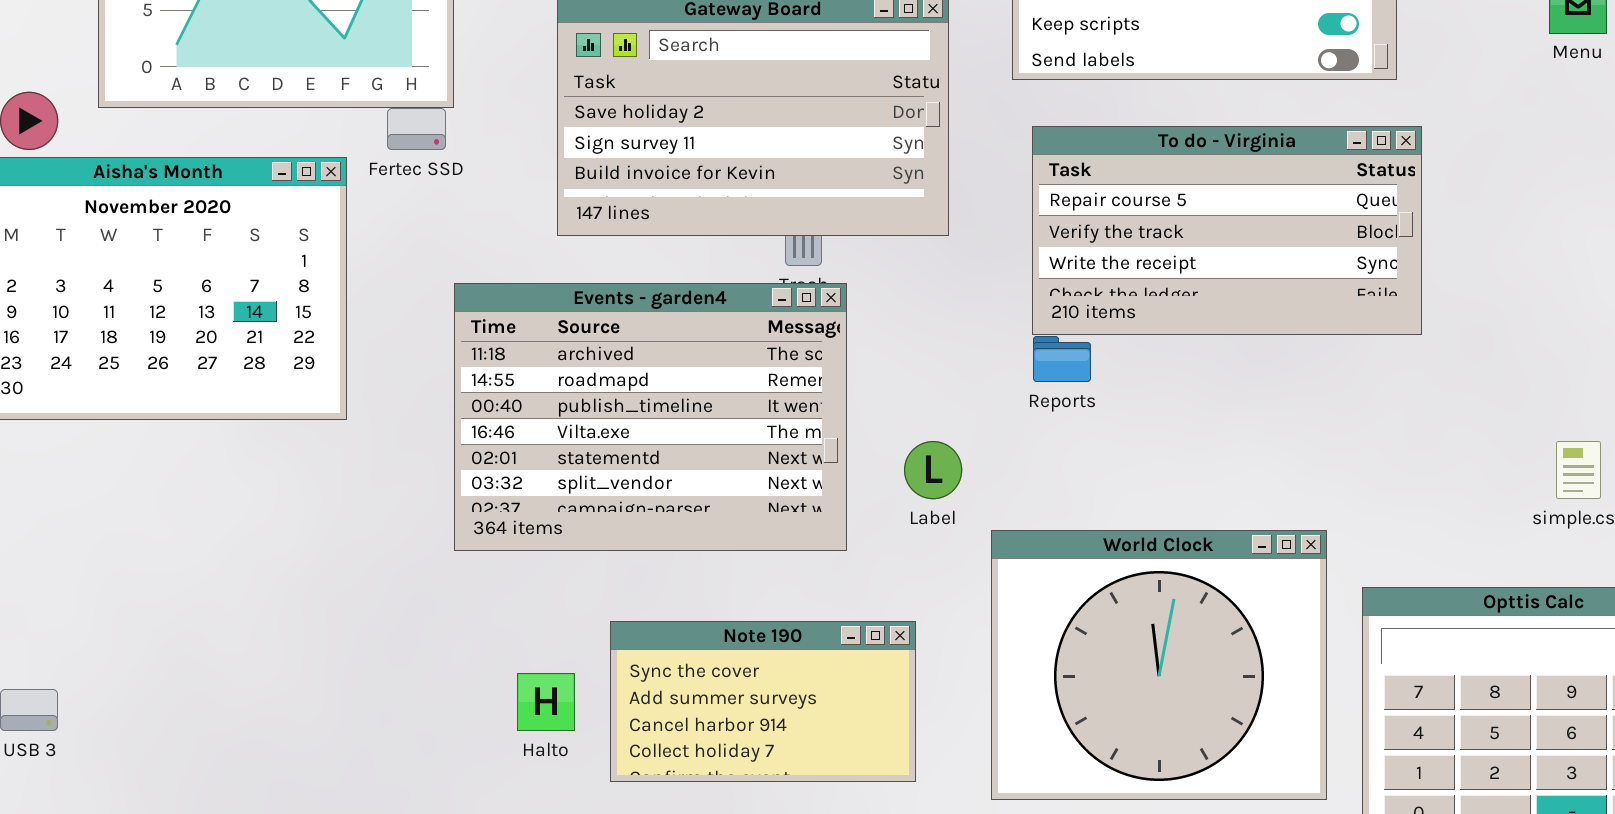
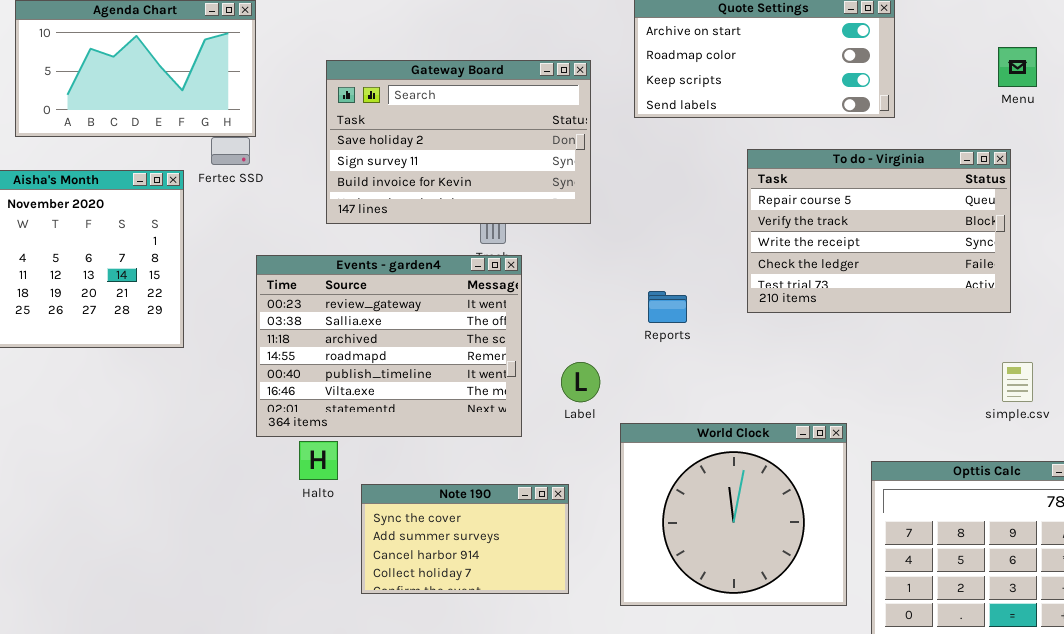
To do - Virginia: [1032,126,1422,335] -> [747,149,1011,313], moved, resized
Events - garden4: [454,283,847,551] -> [256,255,522,437], scrolled up 2 rows
Halto: [517,673,575,731] -> [299,441,338,480], moved

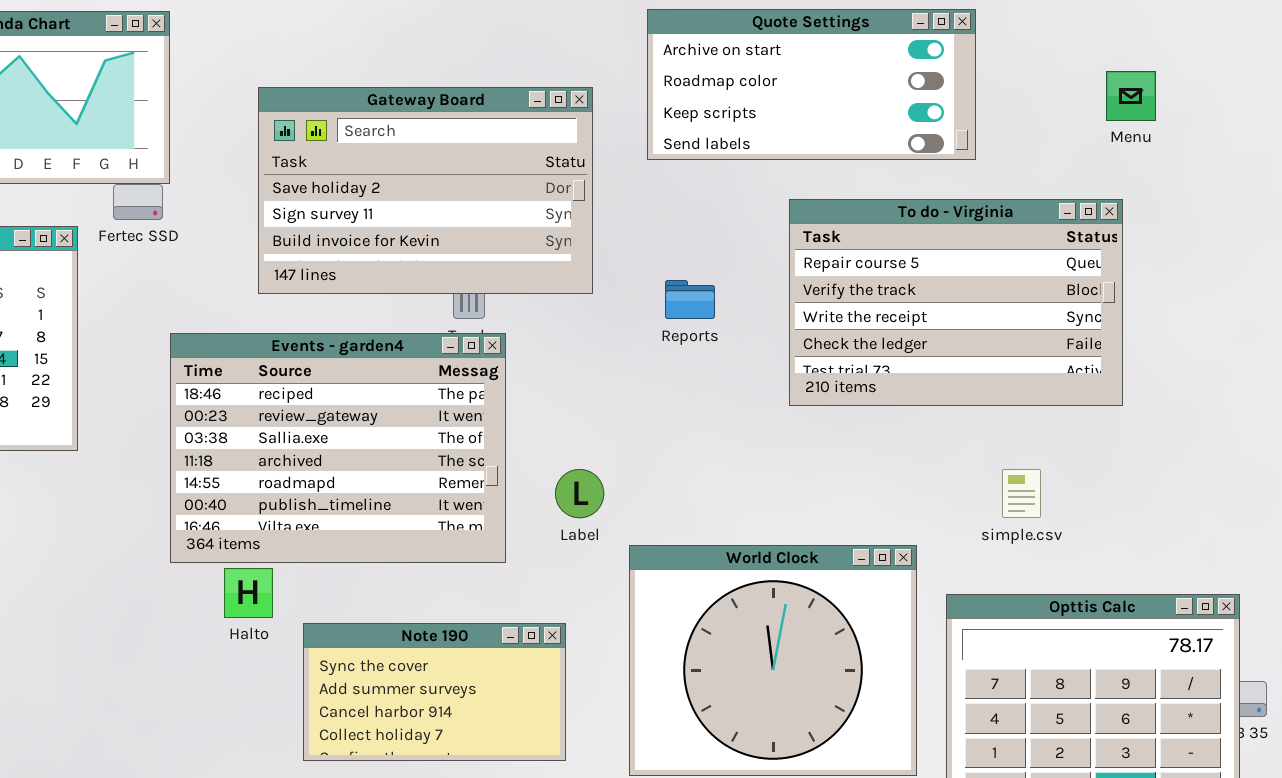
Events - garden4: [256,255,522,437] -> [170,333,506,563], scrolled up 1 row
Reports: [648,291,687,323] -> [665,280,715,319], moved
simple.csv: [1002,362,1033,402] -> [1002,469,1041,518], moved

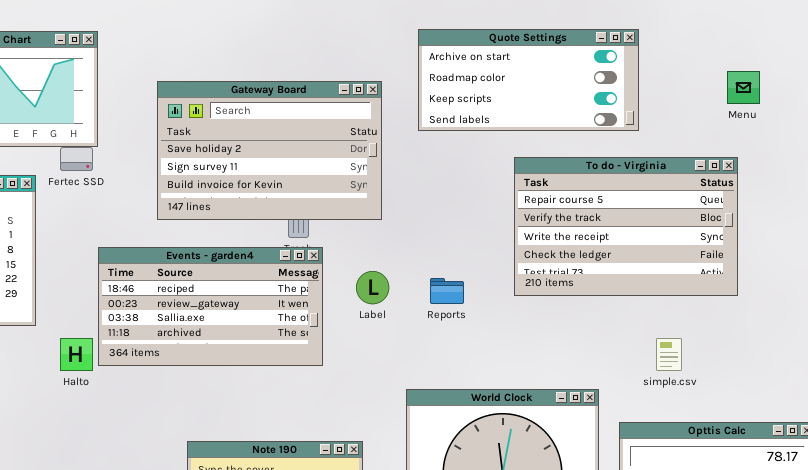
Reports: [665,280,715,319] -> [430,278,464,304], moved
Events - garden4: [170,333,506,563] -> [98,247,323,366], resized
Label: [555,469,604,518] -> [356,271,389,304], moved
Halto: [224,568,273,618] -> [60,338,93,371], moved

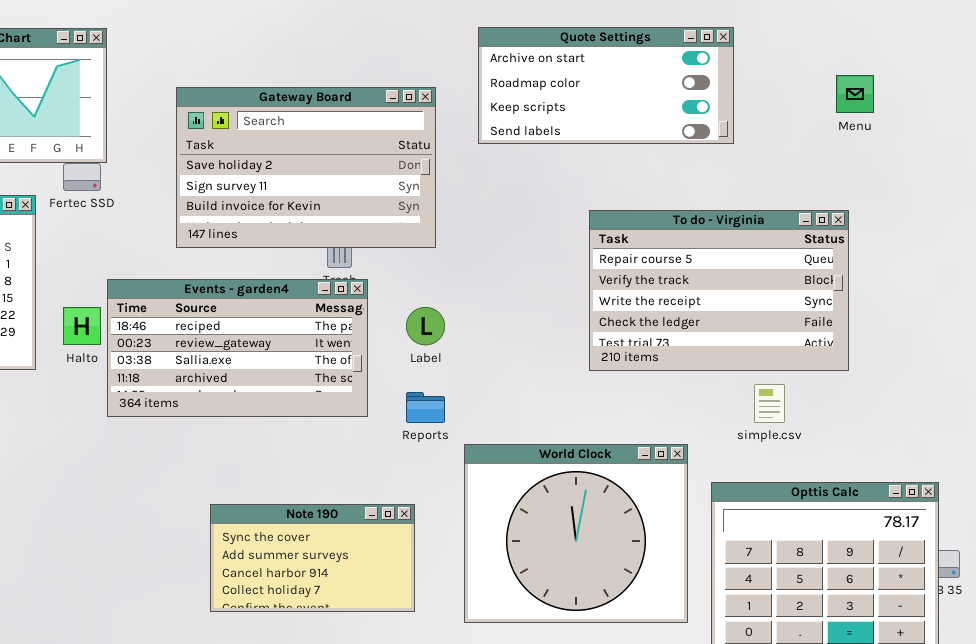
To do - Virginia: [514,157,738,296] -> [589,210,849,371], moved
Reports: [430,278,464,304] -> [406,392,445,423], moved
Halto: [60,338,93,371] -> [63,307,101,345], moved

